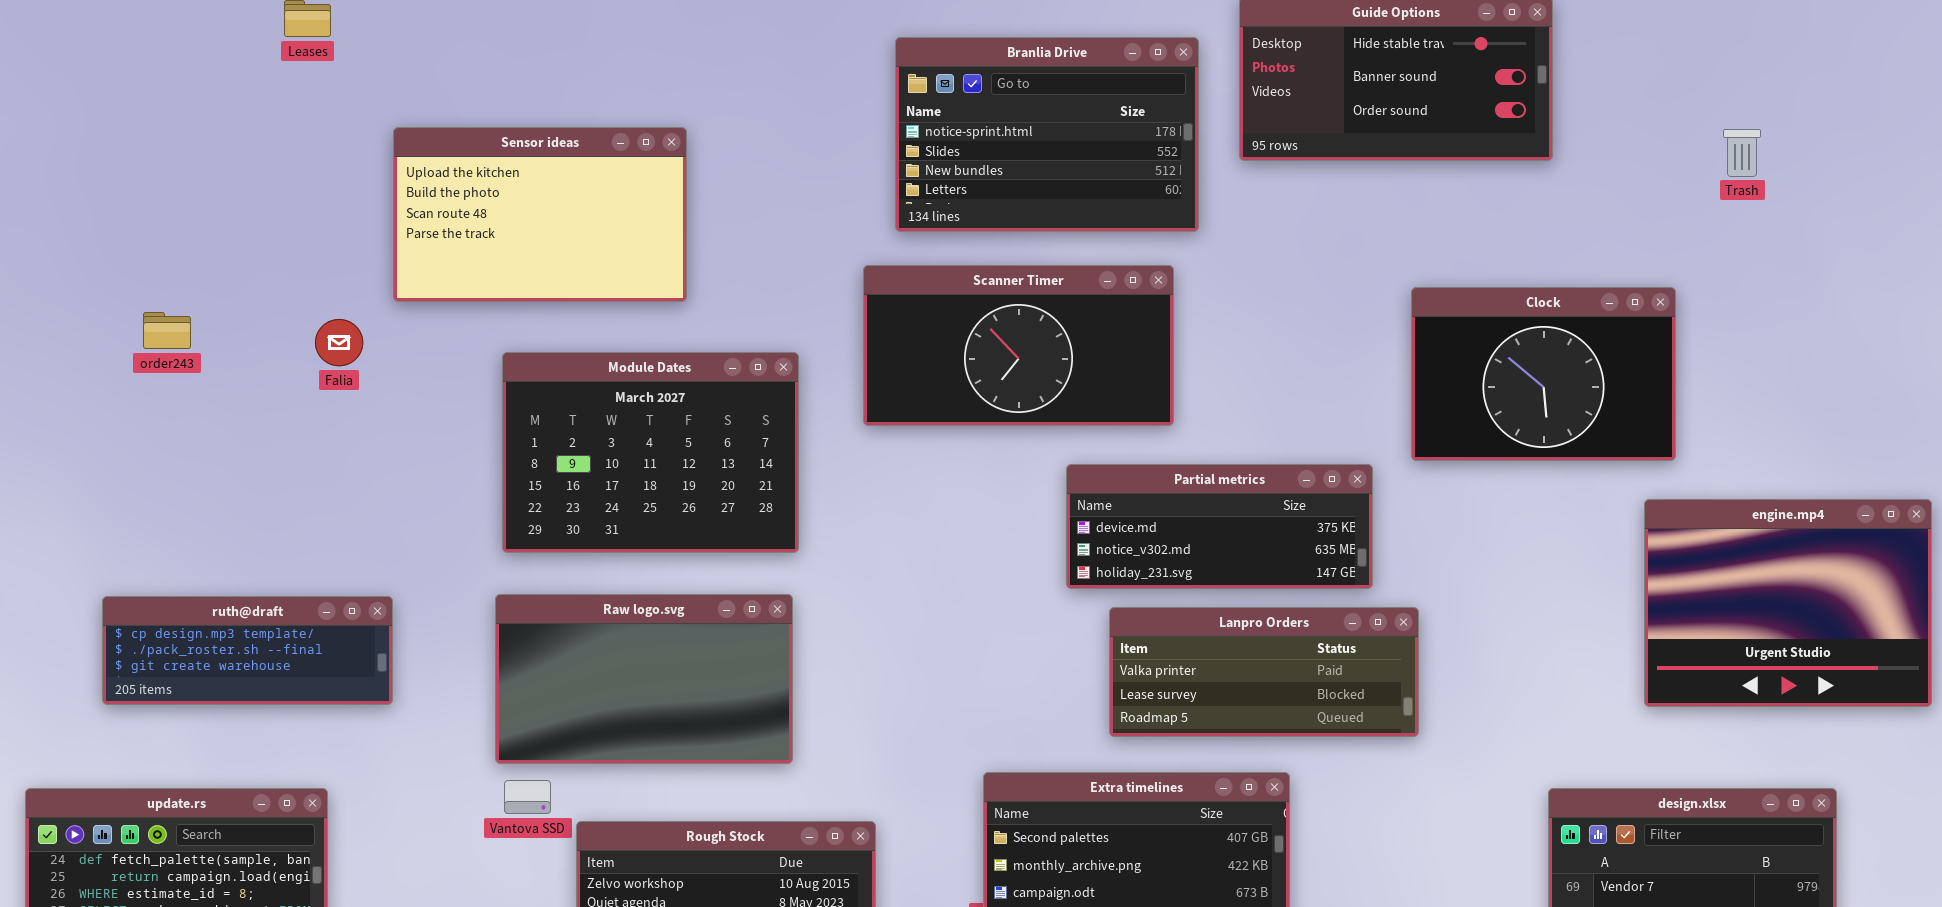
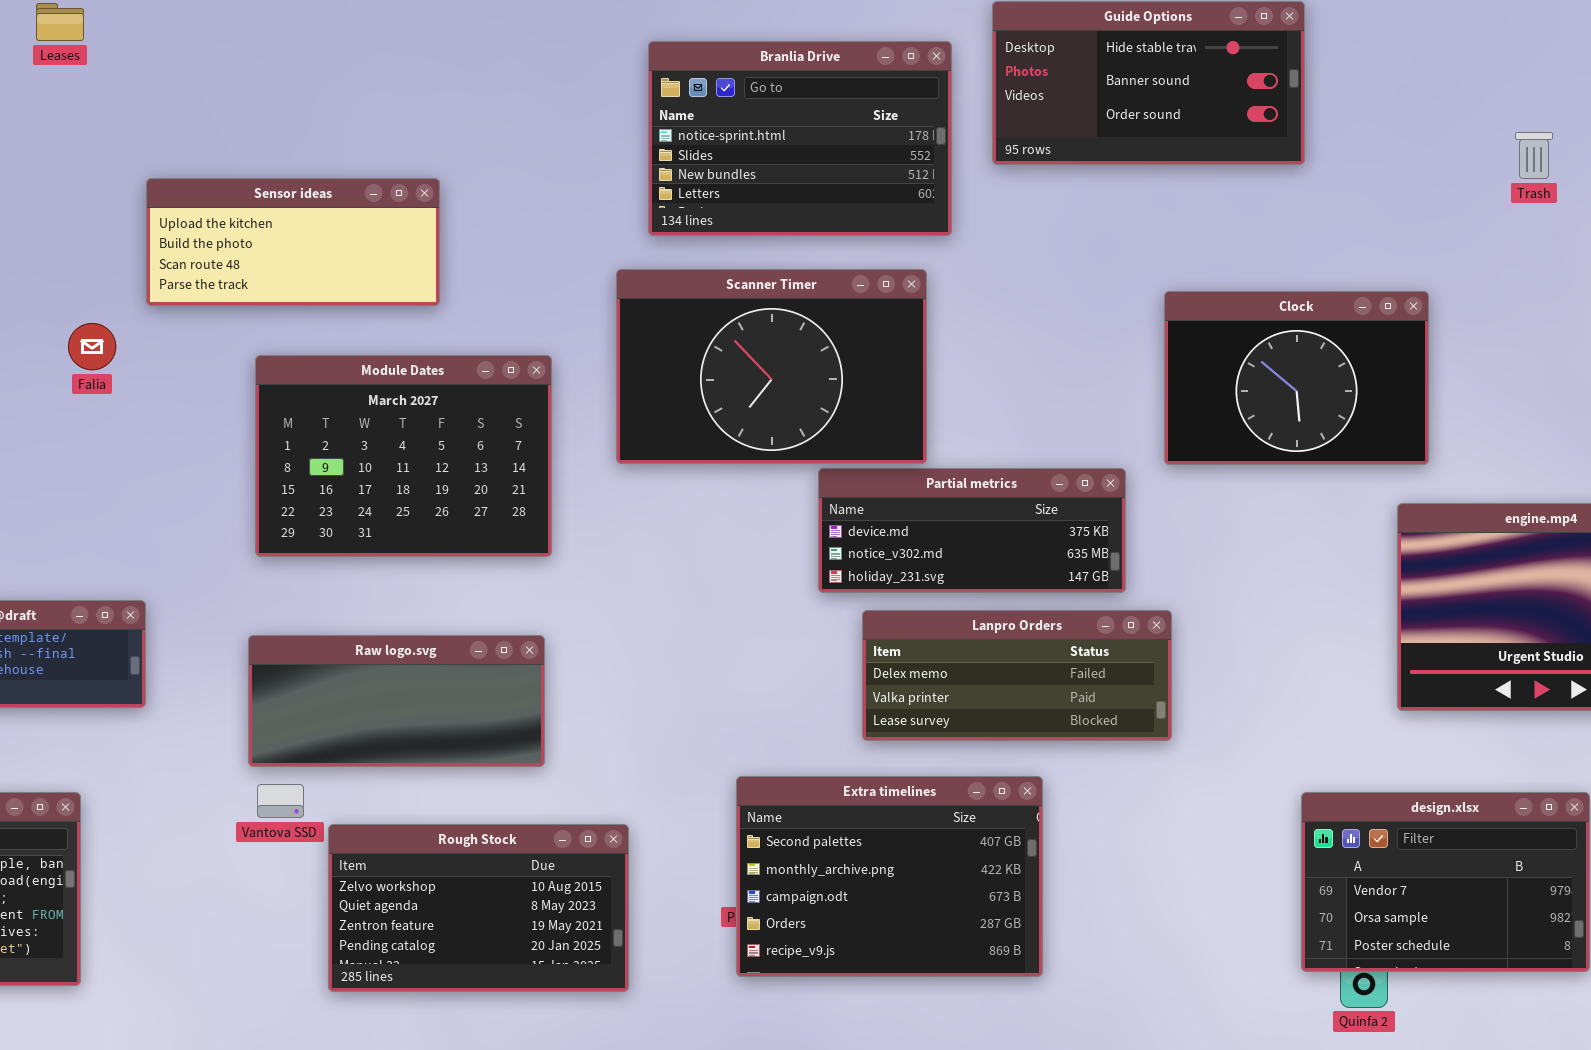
Sensor ideas: [393,127,687,302] -> [146,178,440,306], resized
Trash: [1723,129,1761,177] -> [1515,132,1553,179], moved
Scanner Timer: [863,265,1174,426] -> [616,269,927,464], resized
Raw logo.svg: [495,594,793,764] -> [248,635,545,767], resized
Lanpro Orders: [1109,607,1419,737] -> [862,610,1172,741], scrolled up 1 row

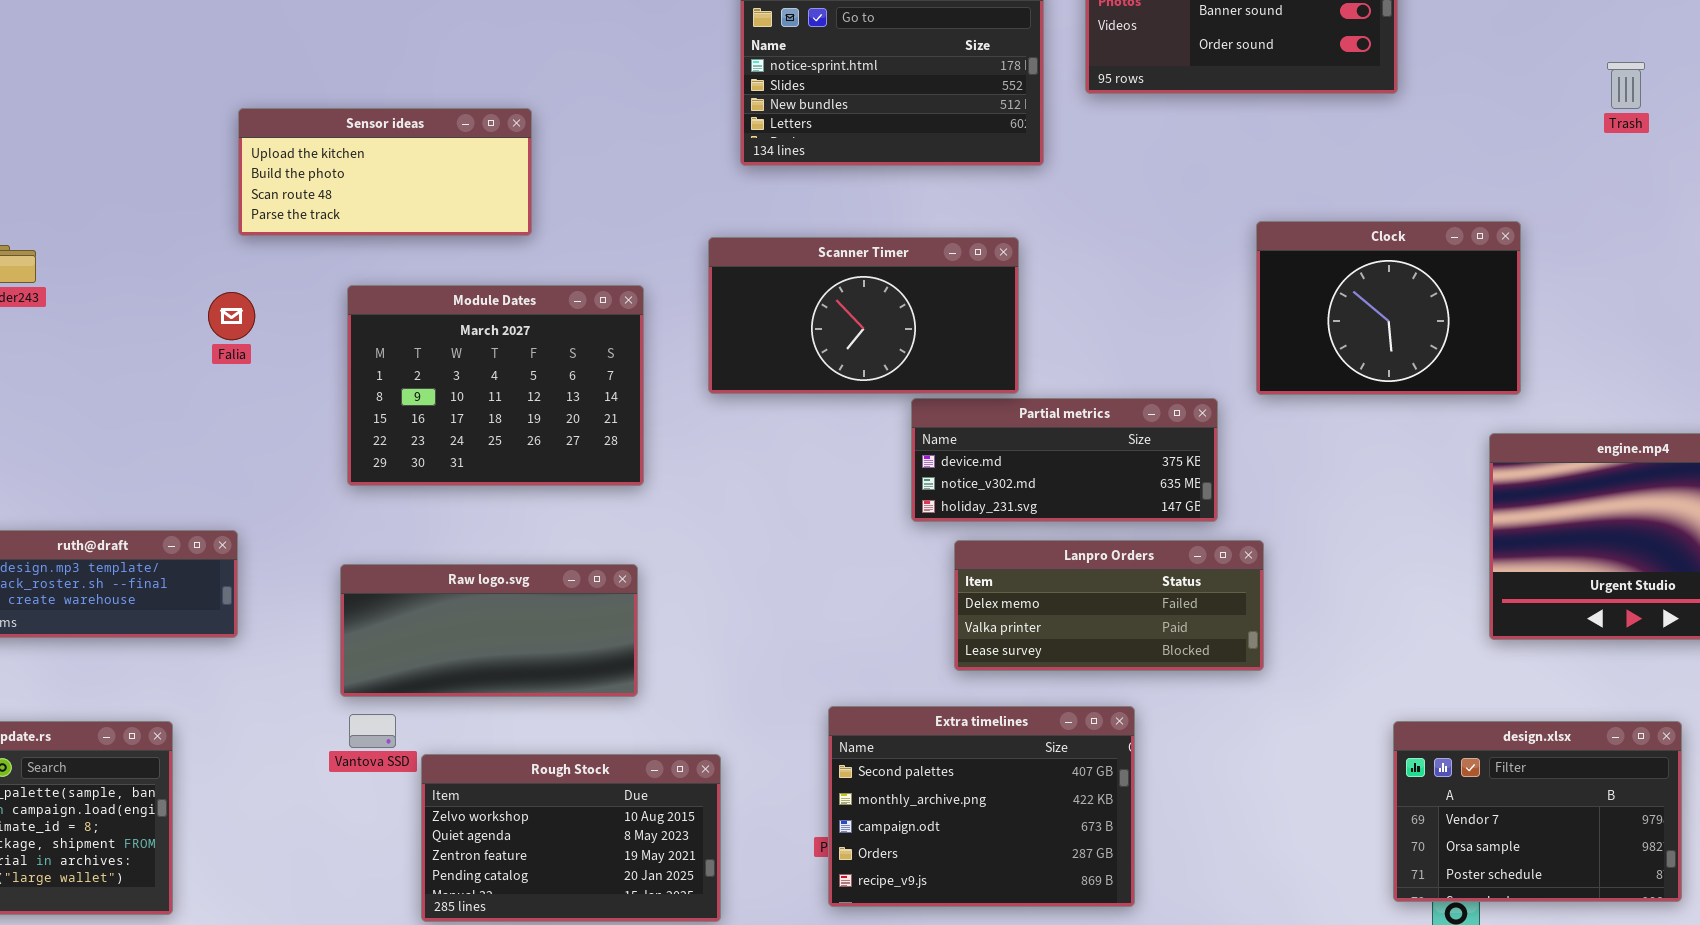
Scanner Timer: [616,269,927,464] -> [708,237,1019,394], resized
Falia: [68,323,116,370] -> [208,292,255,340], moved

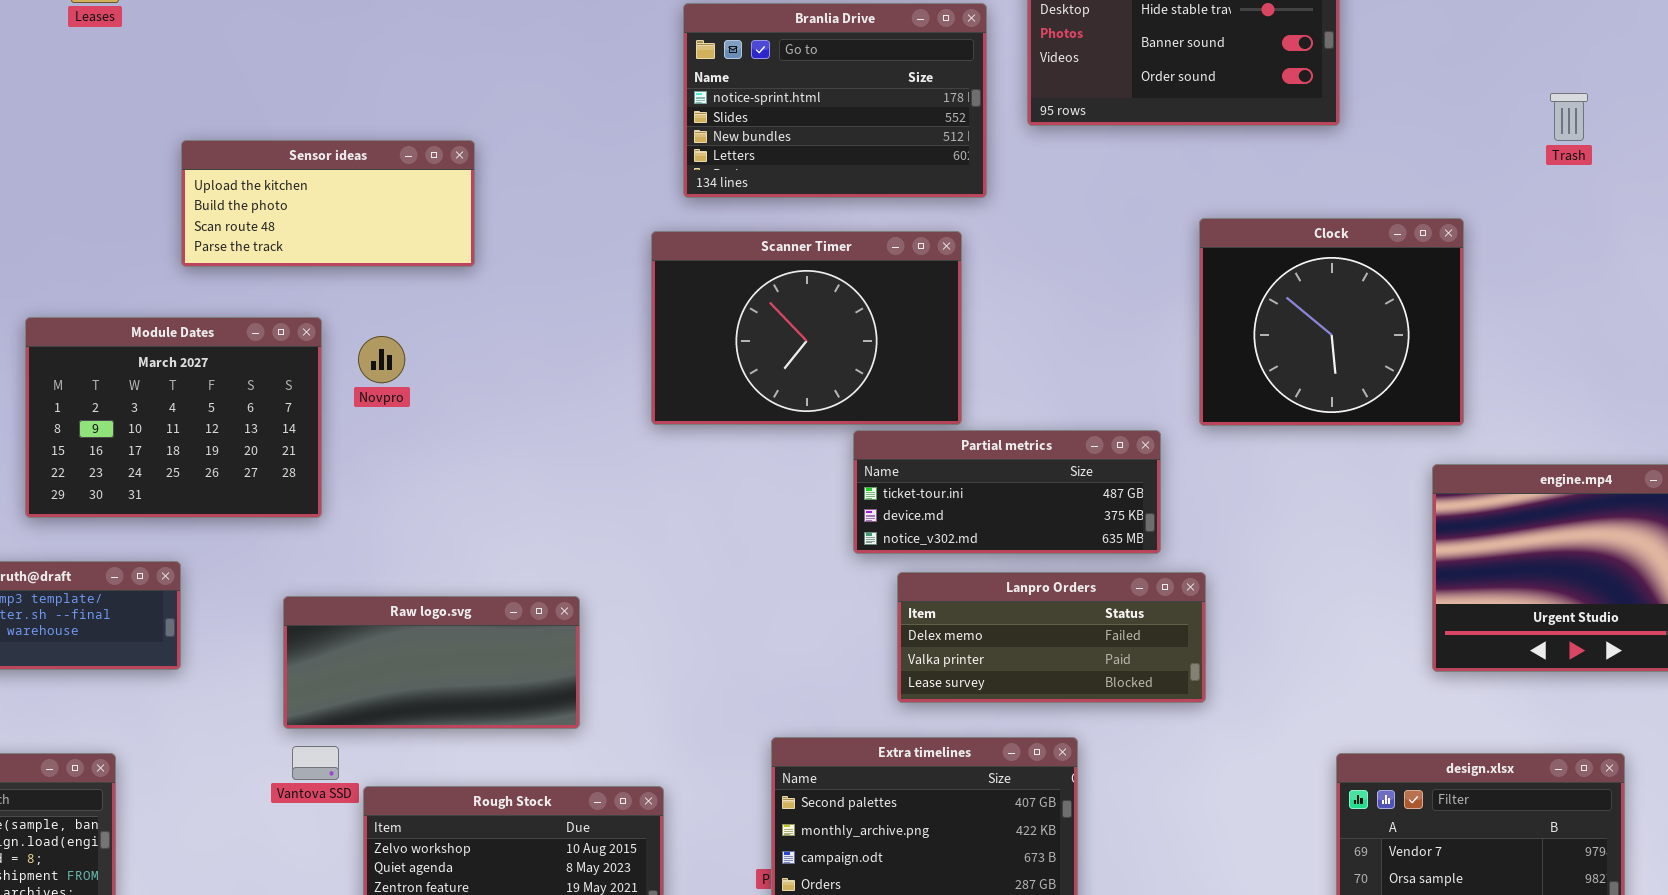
Clock: [1256,221,1521,395] -> [1199,218,1464,426], resized
Scanner Timer: [708,237,1019,394] -> [651,231,962,425], resized
Module Dates: [347,285,644,486] -> [25,317,322,518], moved
Partial metrics: [911,398,1218,522] -> [853,430,1161,554], scrolled up 1 row

